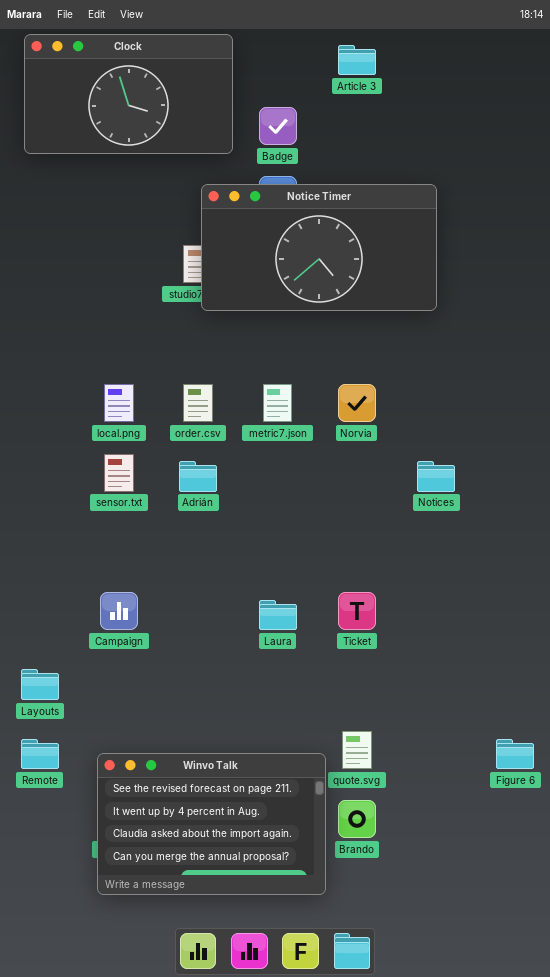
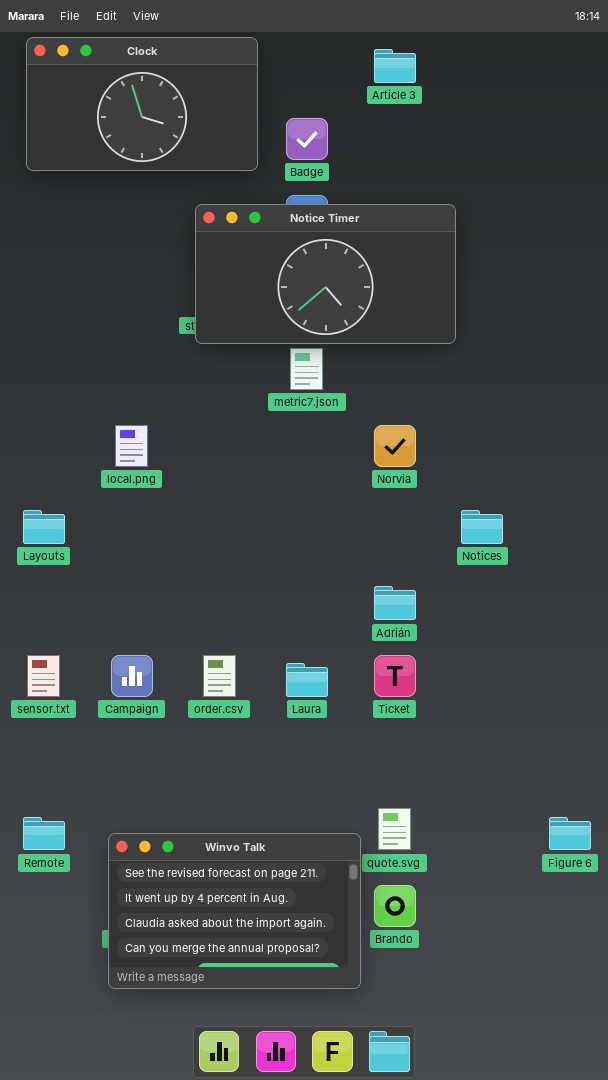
Notice Timer: [201,184,437,311] -> [195,204,456,344], moved
order.csv: [183,384,213,422] -> [203,655,236,697], moved
metric7.json: [263,384,292,422] -> [290,348,323,390], moved
sensor.txt: [104,454,134,492] -> [27,655,60,697], moved
Adrián: [179,461,217,492] -> [374,586,416,620], moved
Layouts: [21,669,59,700] -> [23,510,65,544], moved

